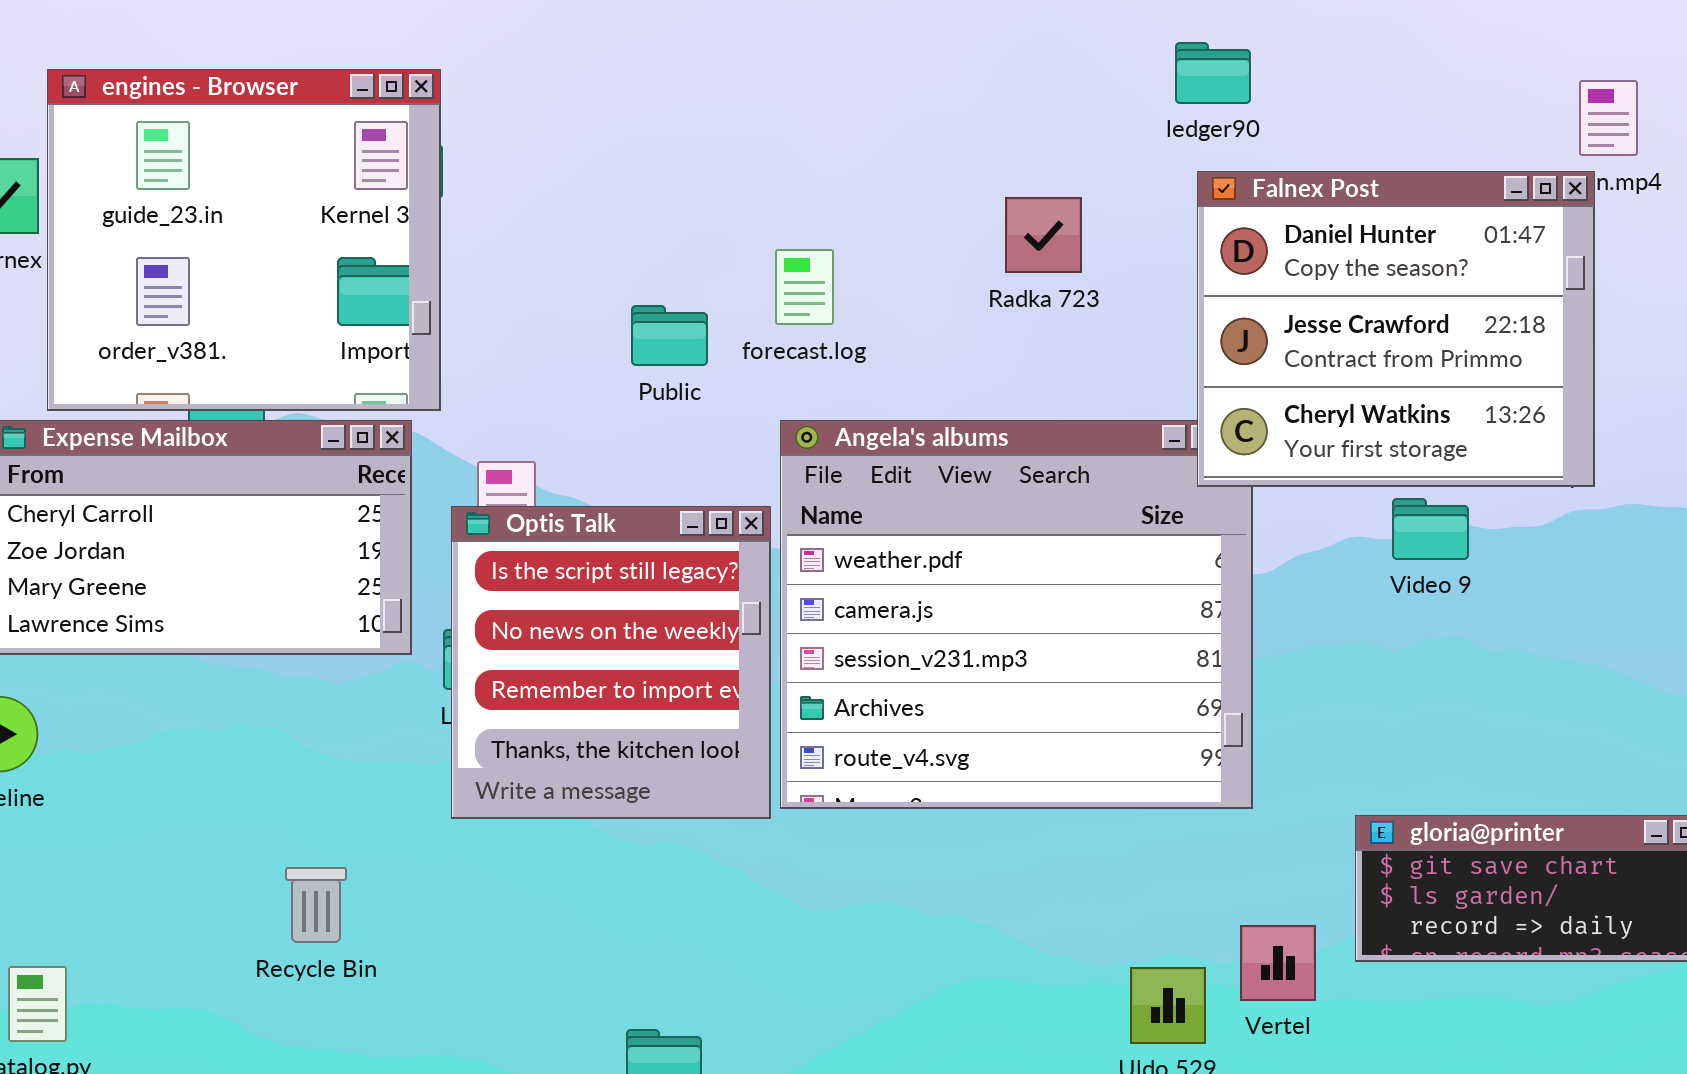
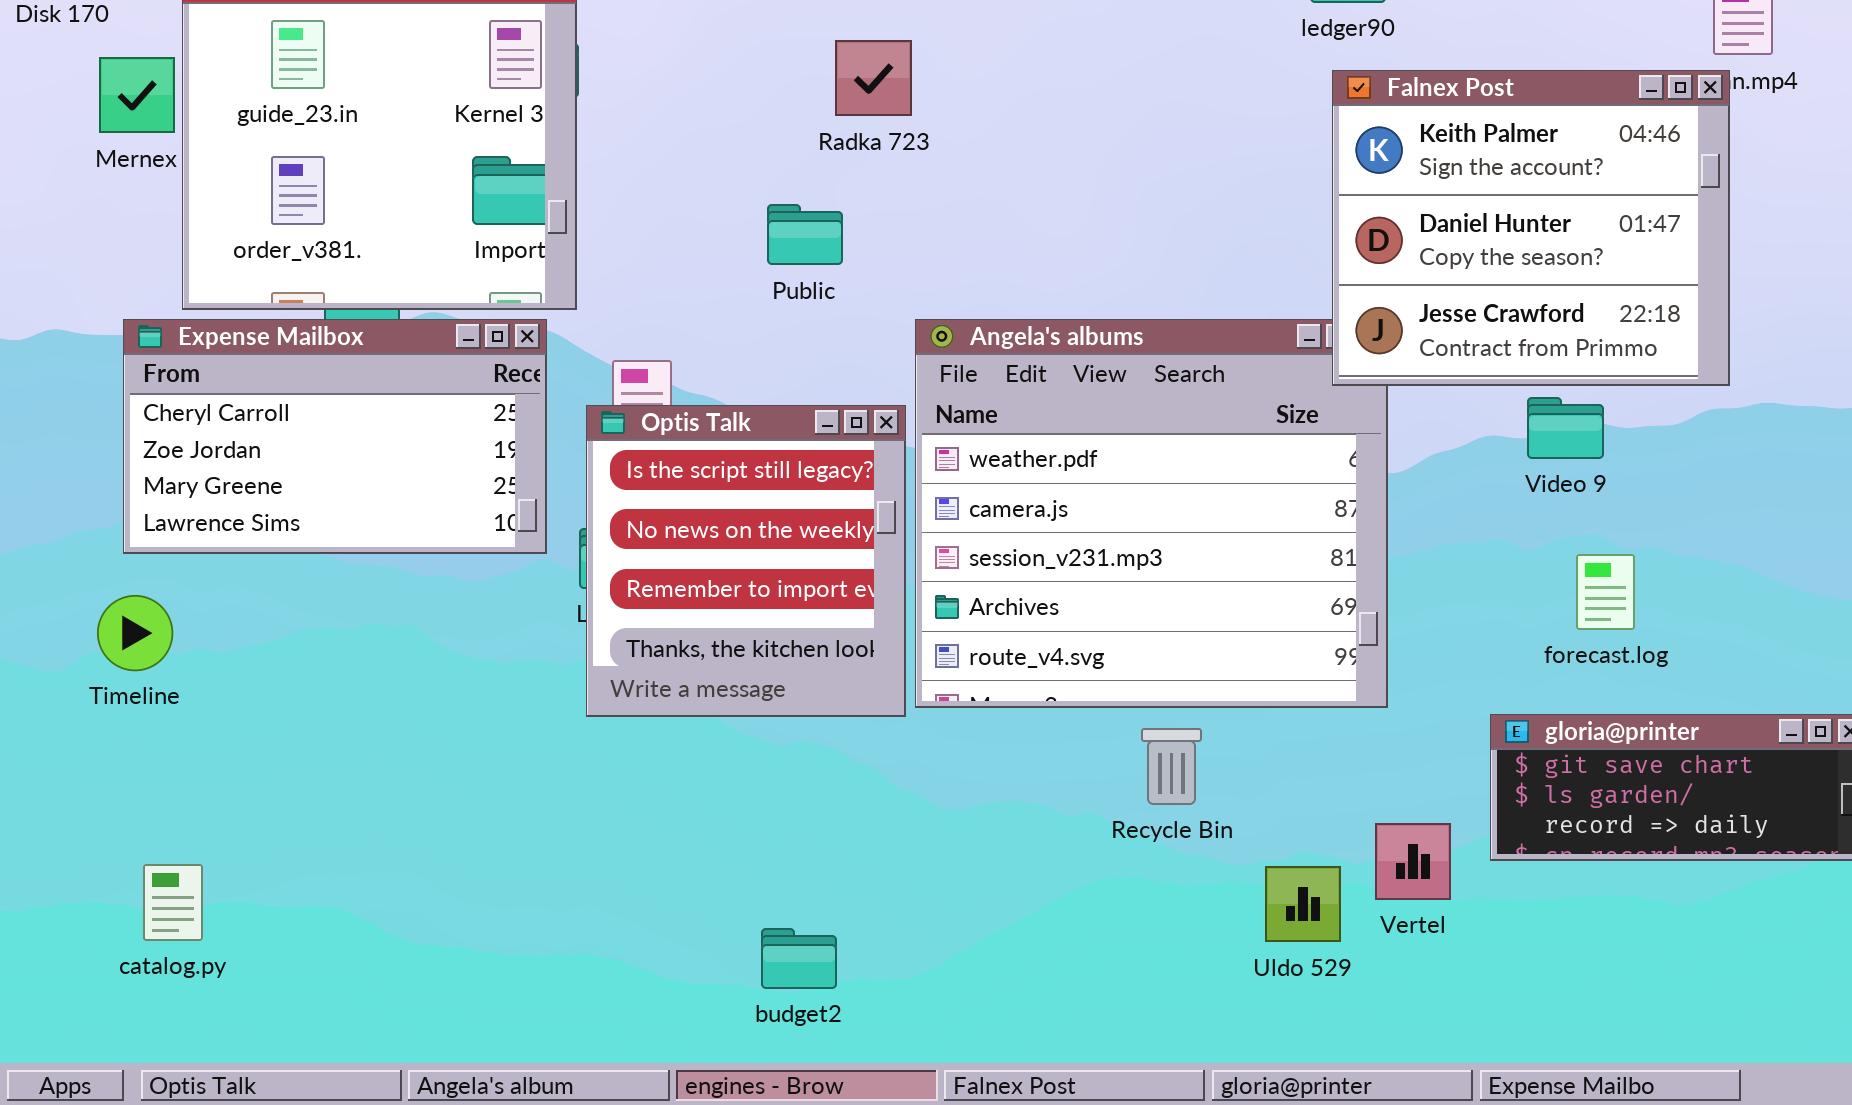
Falnex Post: [1197,171,1595,487] -> [1332,70,1730,386], scrolled up 1 row
Radka 723: [1005,197,1082,273] -> [835,40,912,116], moved
forecast.log: [775,249,834,325] -> [1576,554,1635,630], moved
Recycle Bin: [285,867,347,943] -> [1141,728,1202,805], moved

